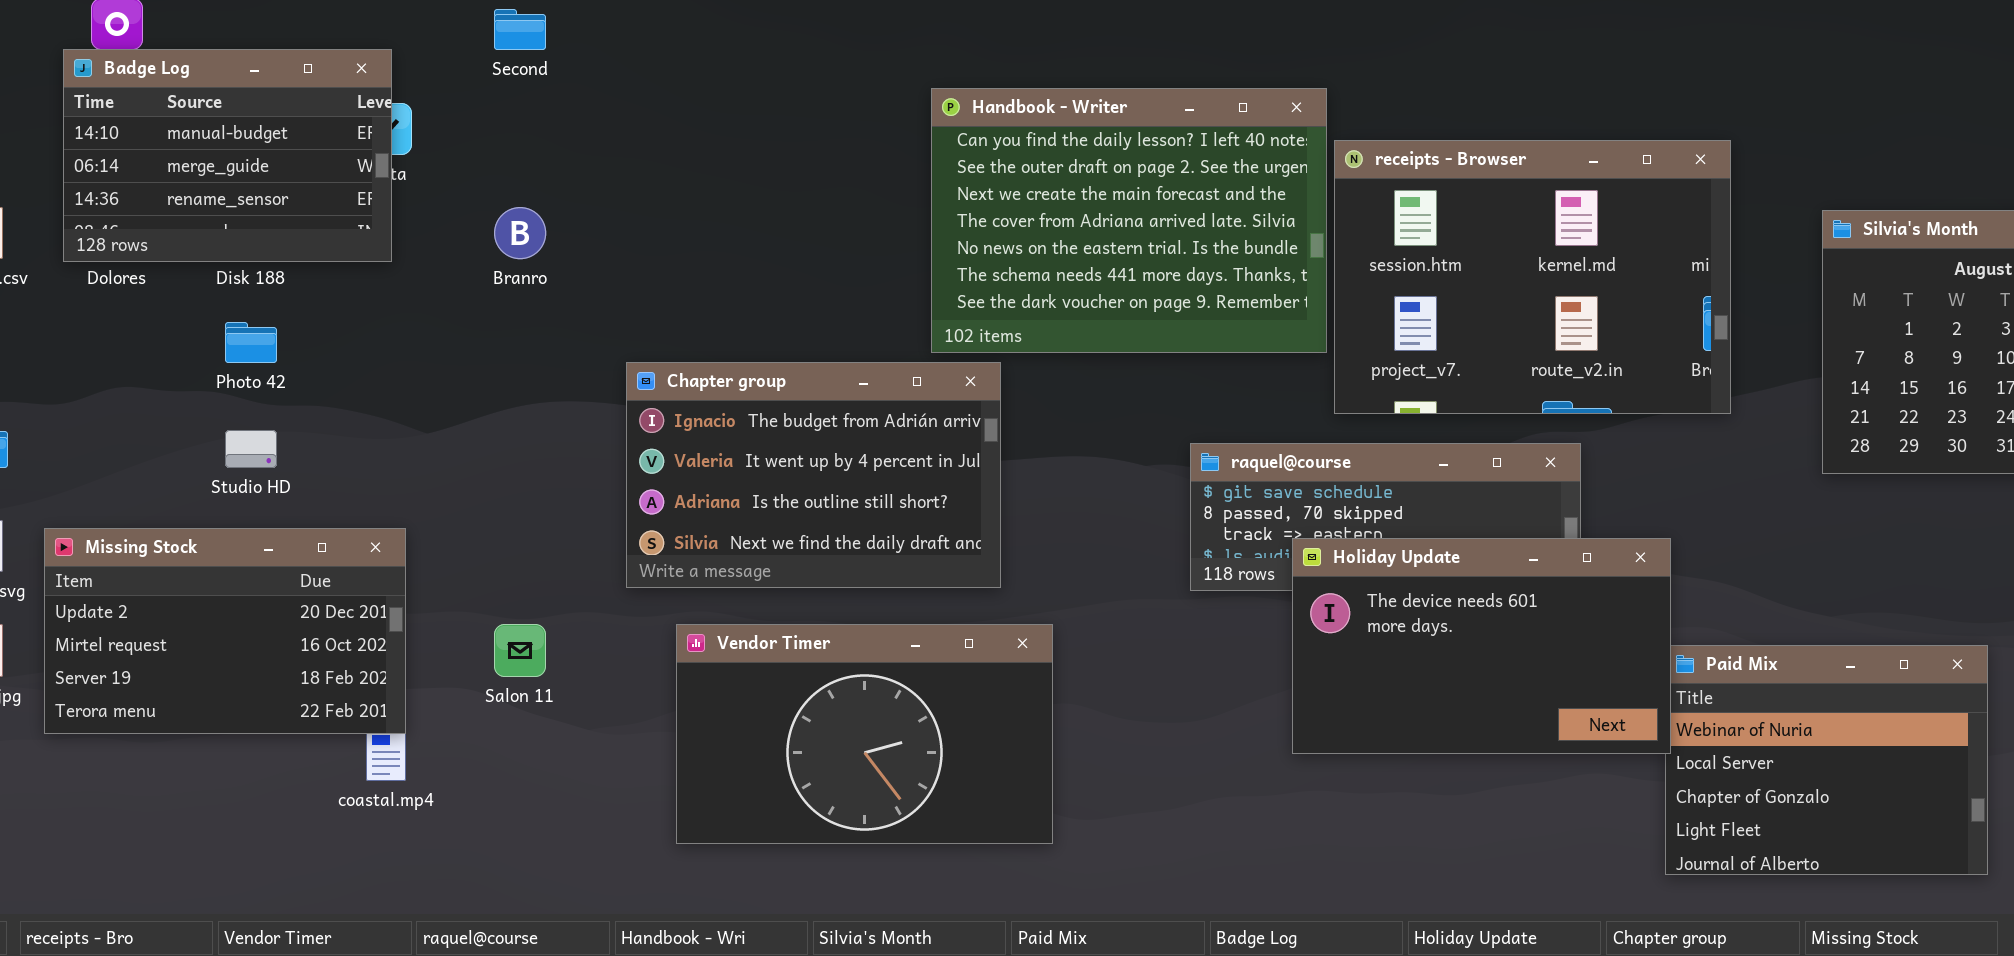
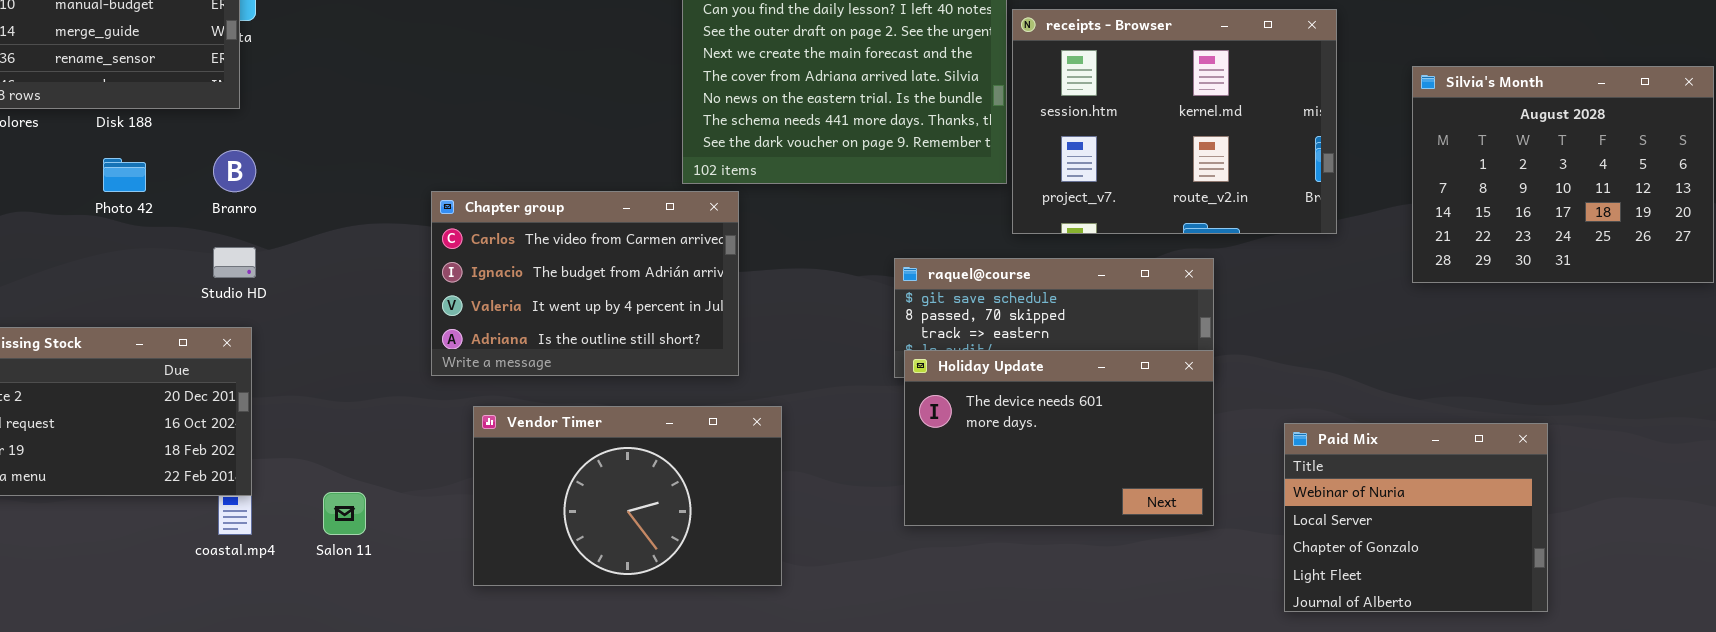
Branro: [494,207,546,259] -> [213,150,256,192], moved
Chapter group: [626,362,1001,588] -> [431,191,739,376], scrolled up 1 row
Studio HD: [225,430,277,468] -> [213,247,256,278], moved
Holiday Update: [1292,538,1671,754] -> [904,350,1214,526], moved
Salon 11: [494,624,546,677] -> [323,492,366,535], moved

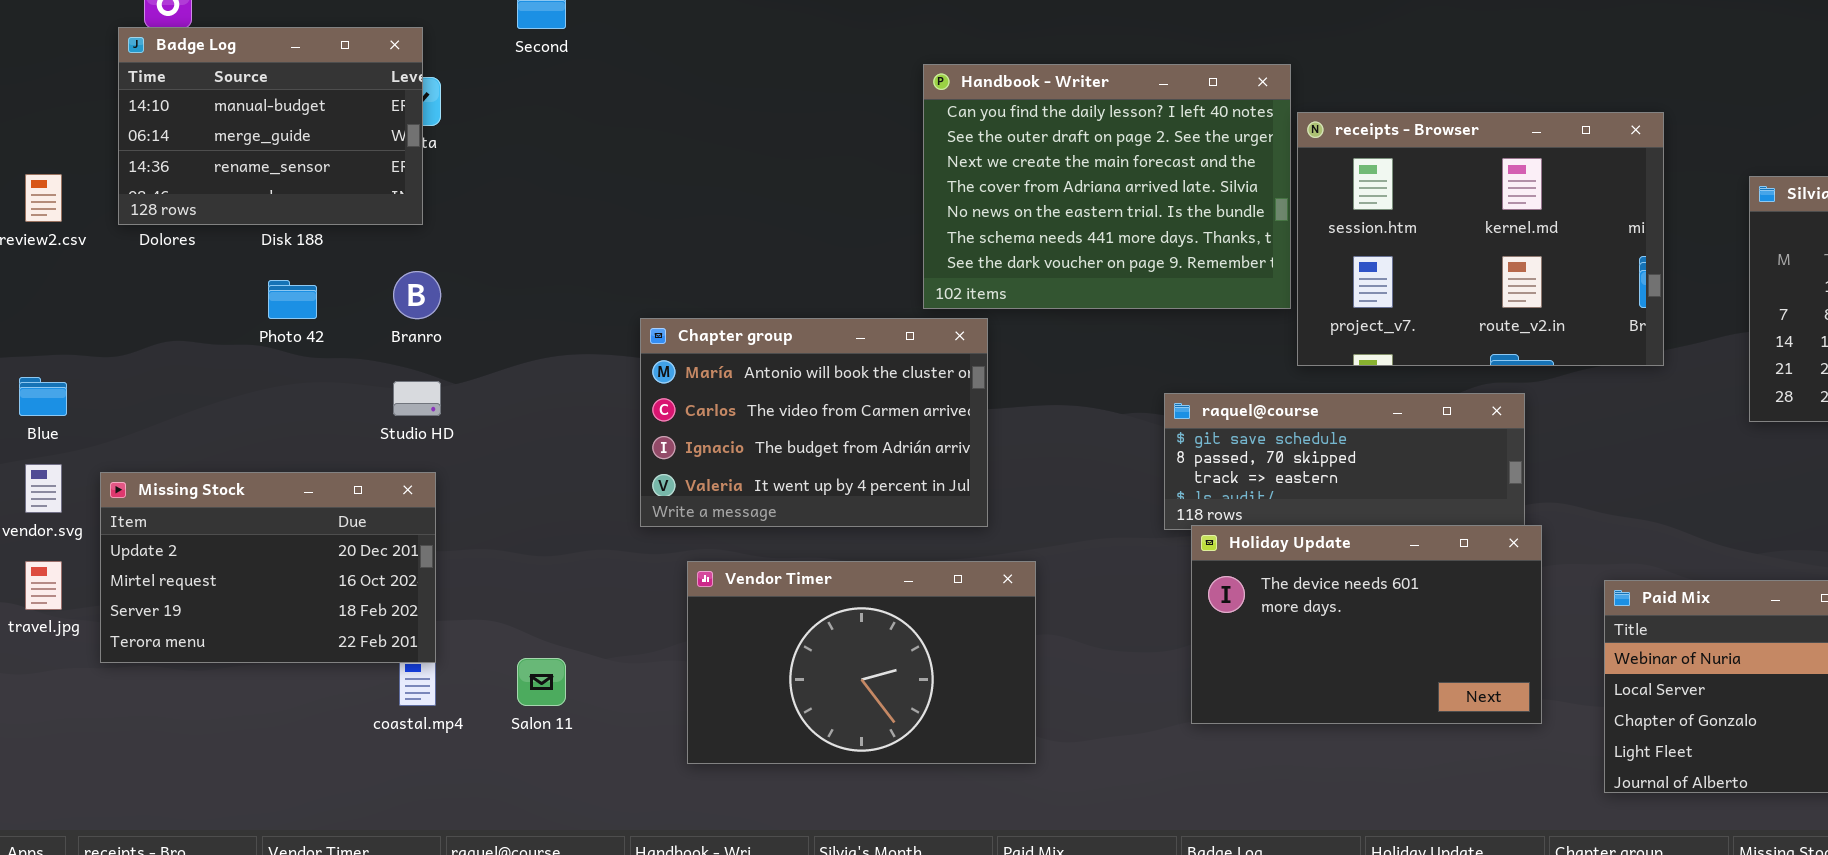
Chapter group: [431,191,739,376] -> [640,318,988,527], scrolled up 1 row
Holiday Update: [904,350,1214,526] -> [1191,525,1542,724], moved

